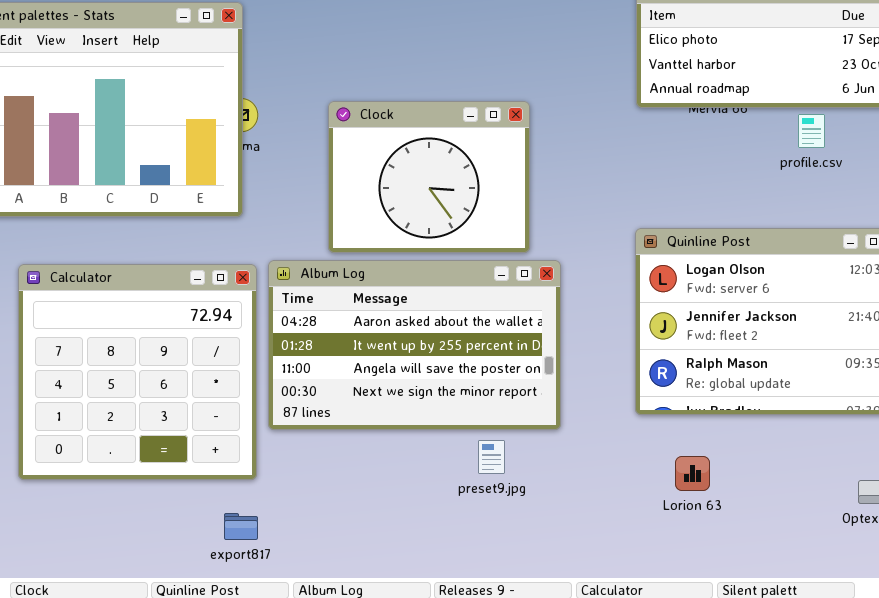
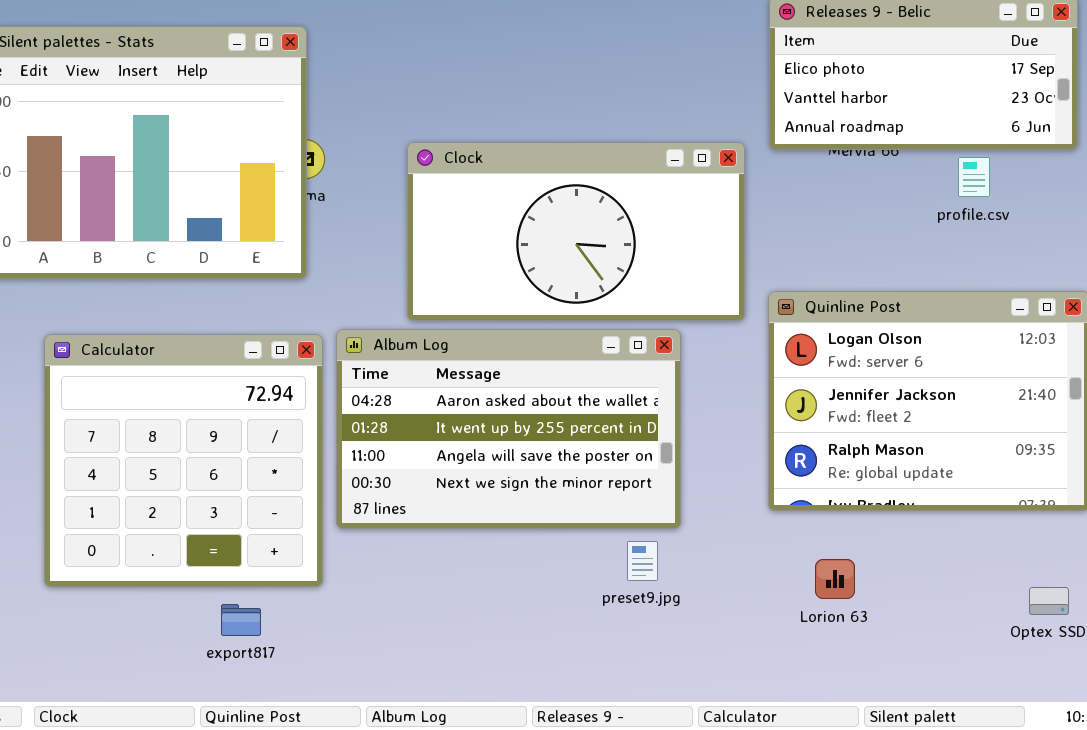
Clock: [328,101,530,253] -> [407,142,745,321], resized
preset9.jpg: [478,440,505,474] -> [627,541,658,581], moved
export817: [224,513,258,540] -> [221,604,261,636], moved

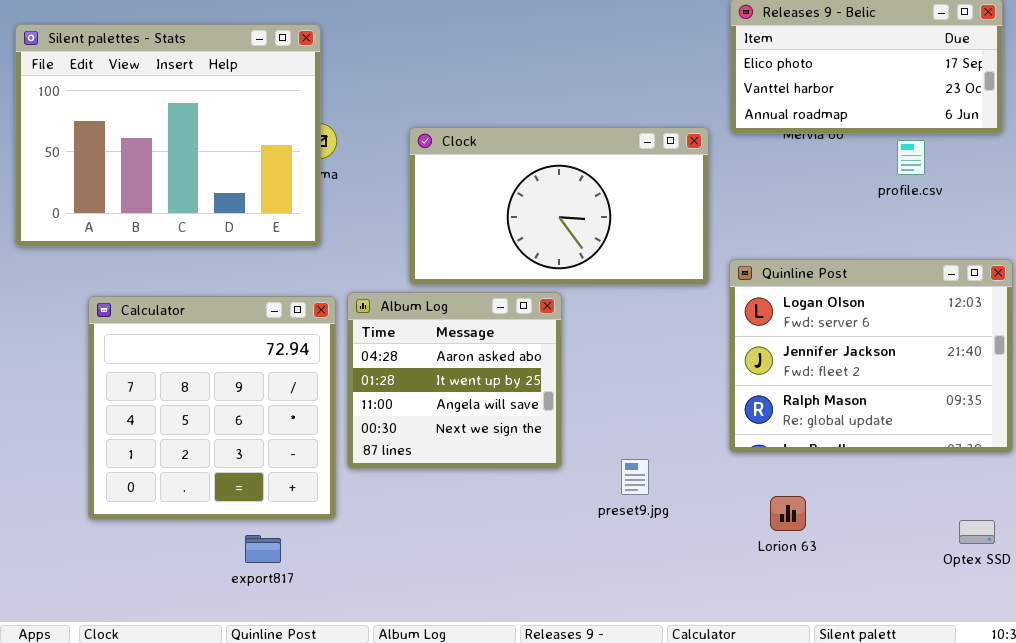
Album Log: [336,329,681,529] -> [347,292,562,469], resized
preset9.jpg: [627,541,658,581] -> [621,459,649,495], moved

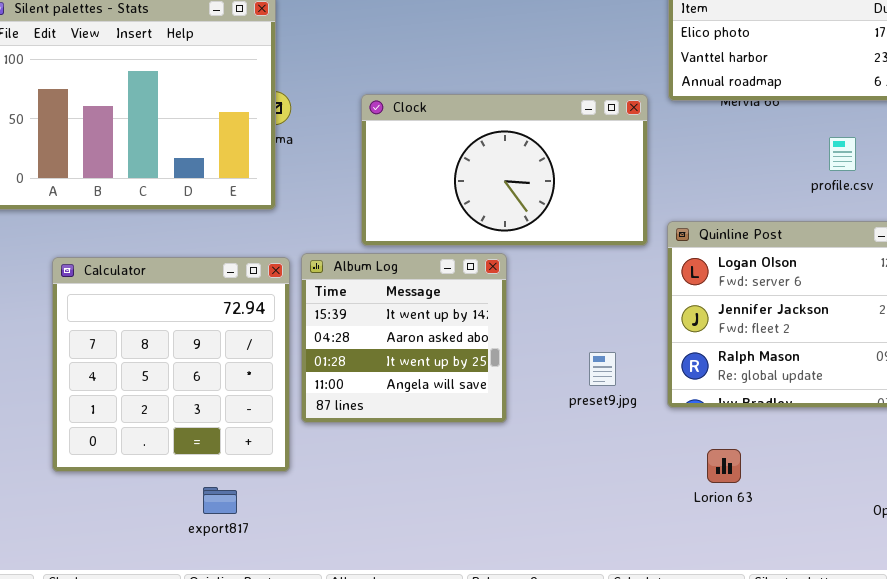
profile.csv: [897,140,925,175] -> [829,137,856,171], moved
Album Log: [347,292,562,469] -> [301,253,507,423], scrolled up 1 row
preset9.jpg: [621,459,649,495] -> [589,352,616,386], moved

